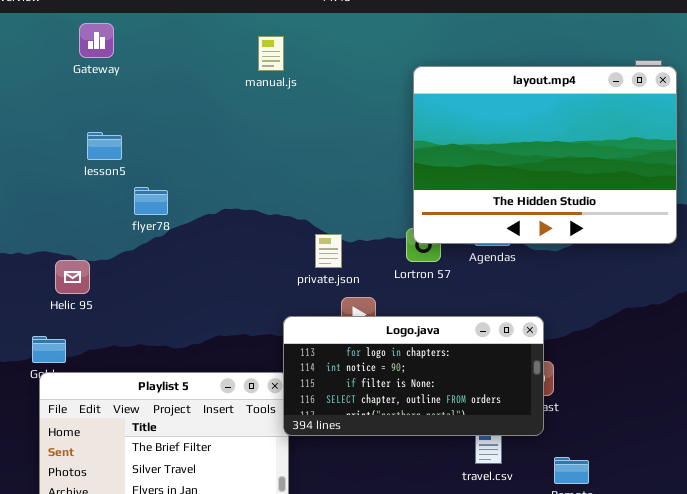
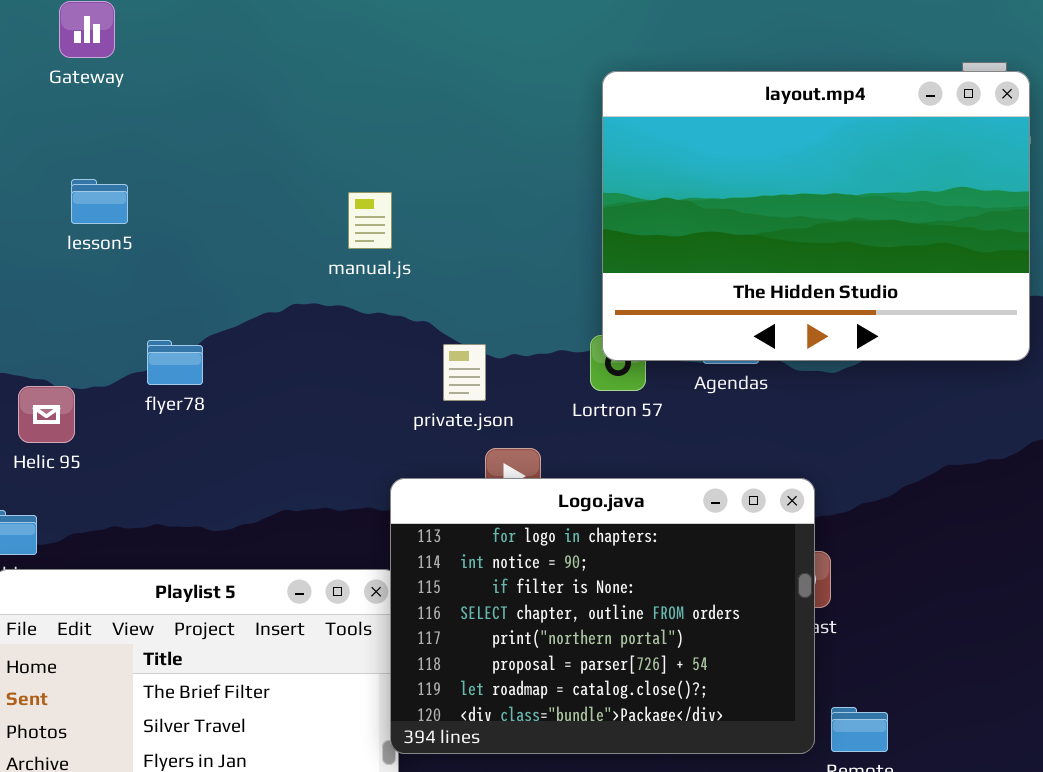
manual.js: [258,36,284,71] -> [348,192,392,249], moved
flyer78: [134,187,168,215] -> [147,340,203,385], moved
Logo.java: [283,316,544,436] -> [390,478,815,754], resized

